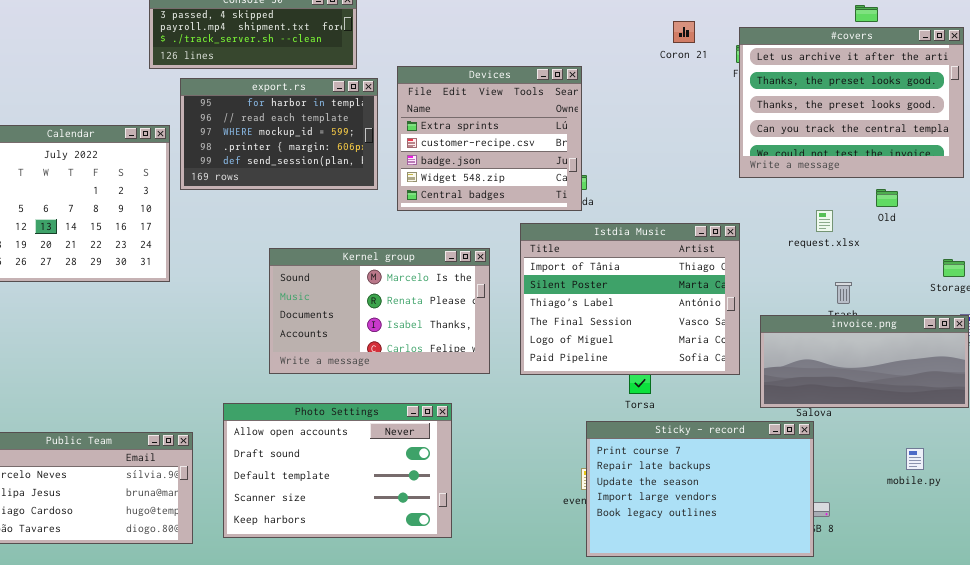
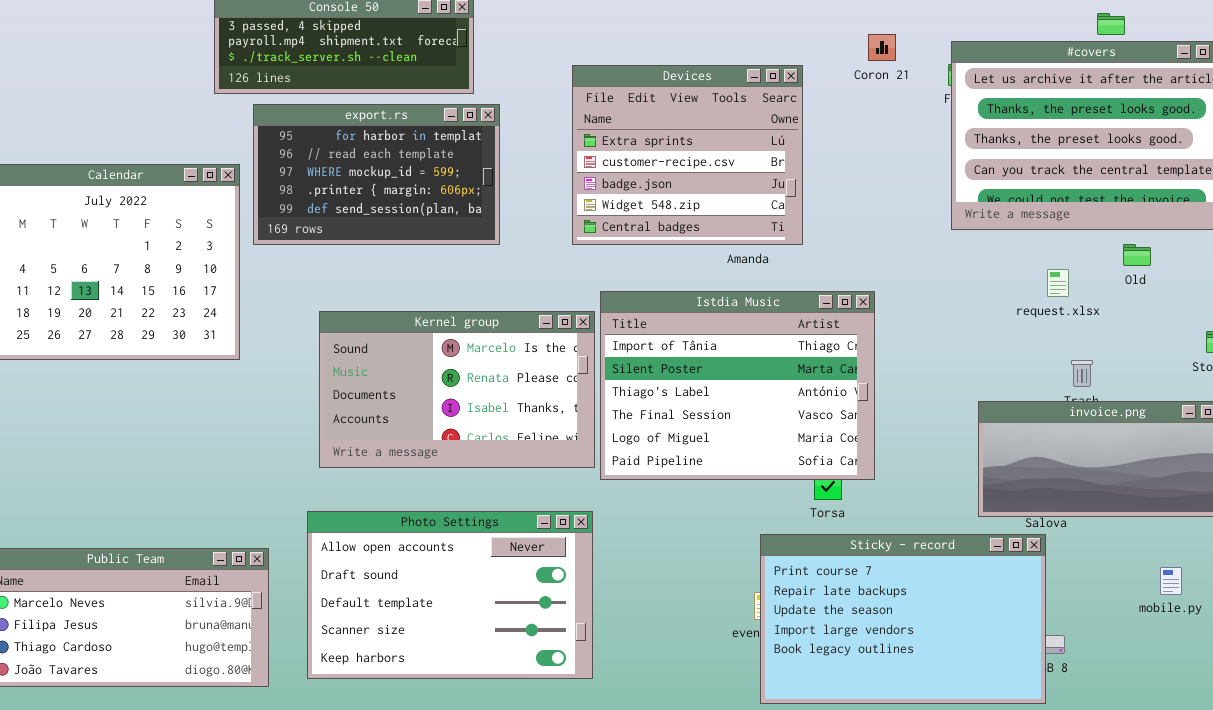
Devices: [397,66,582,211] -> [572,65,803,245], moved
Istdia Music: [520,223,740,375] -> [600,291,875,480], moved
Kernel group: [269,248,490,374] -> [319,311,595,468], moved

